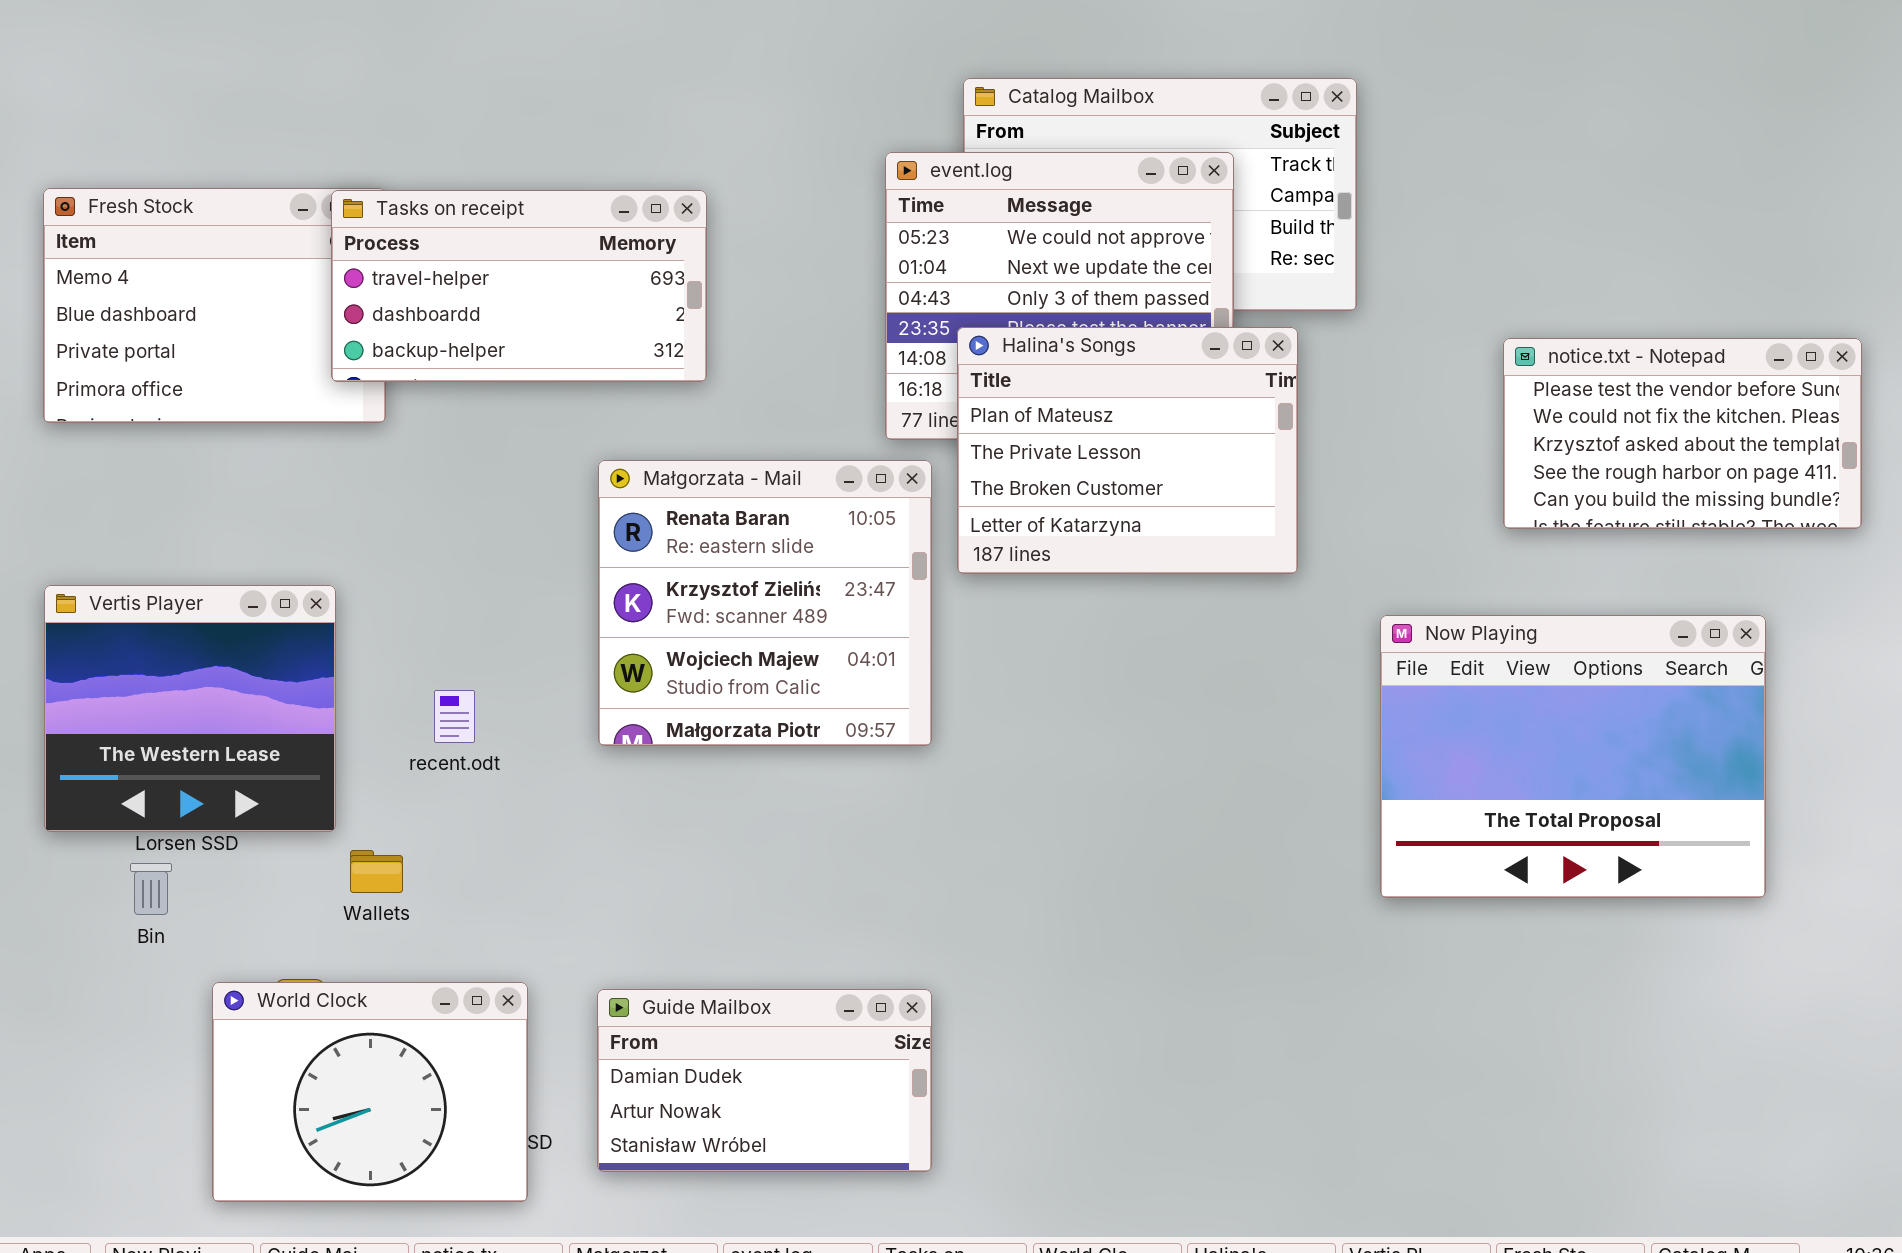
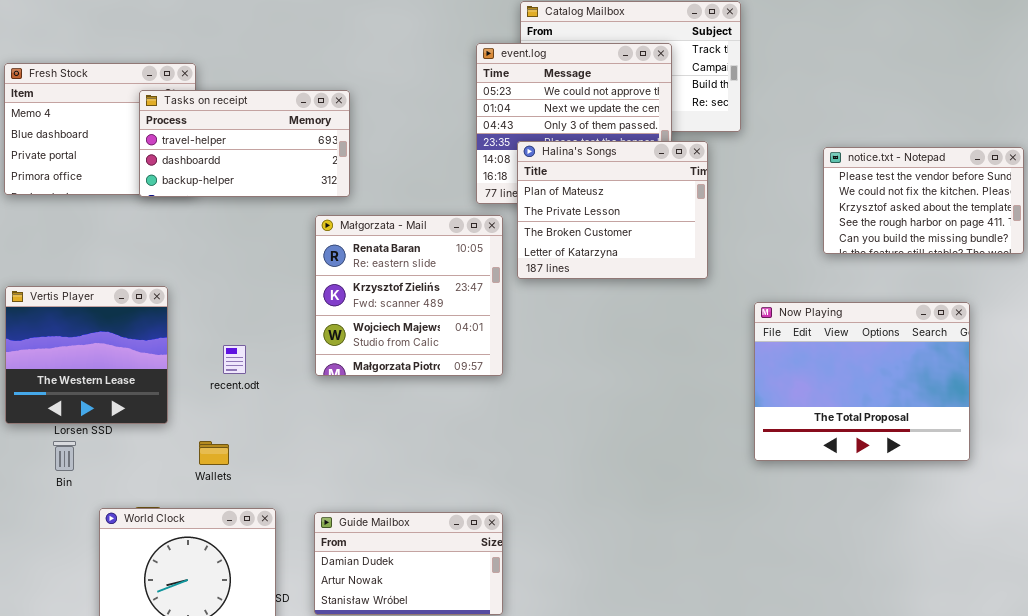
Tasks on receipt: [331,190,707,382] -> [139,90,350,197], moved
Wallets: [350,850,403,893] -> [199,441,229,465], moved

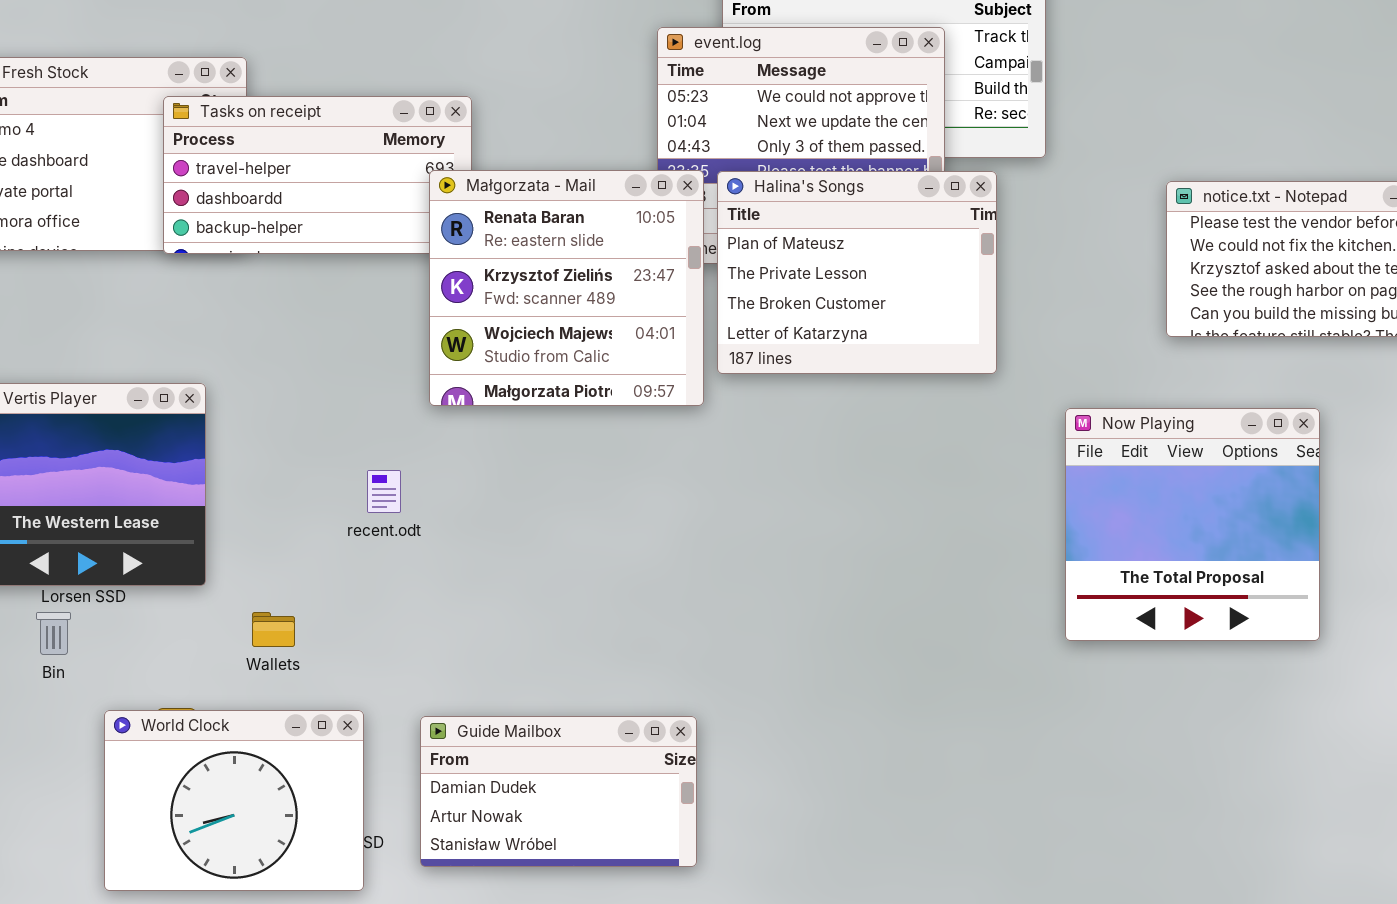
Małgorzata - Mail: [315,215,503,376] -> [429,170,704,406], moved
Now Playing: [754,302,970,461] -> [1065,408,1320,641], resized
recent.odt: [223,345,246,374] -> [367,470,401,513], moved

